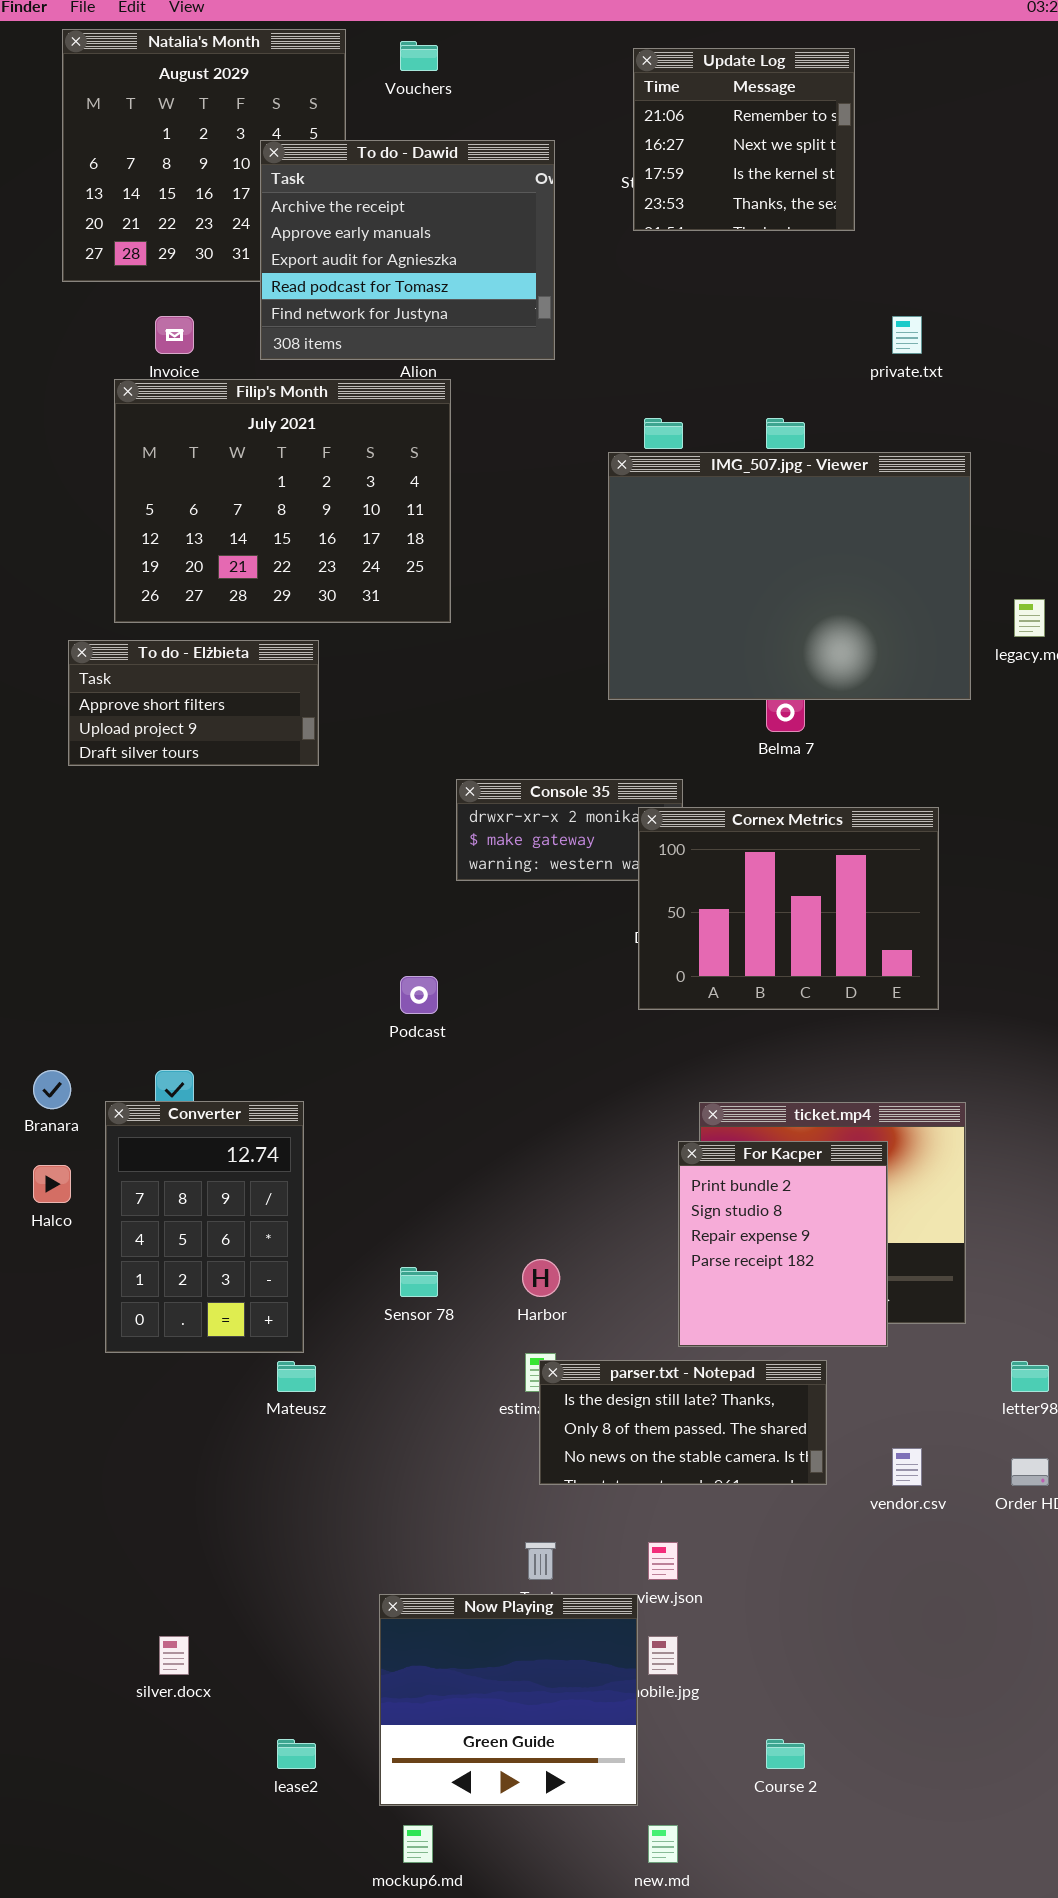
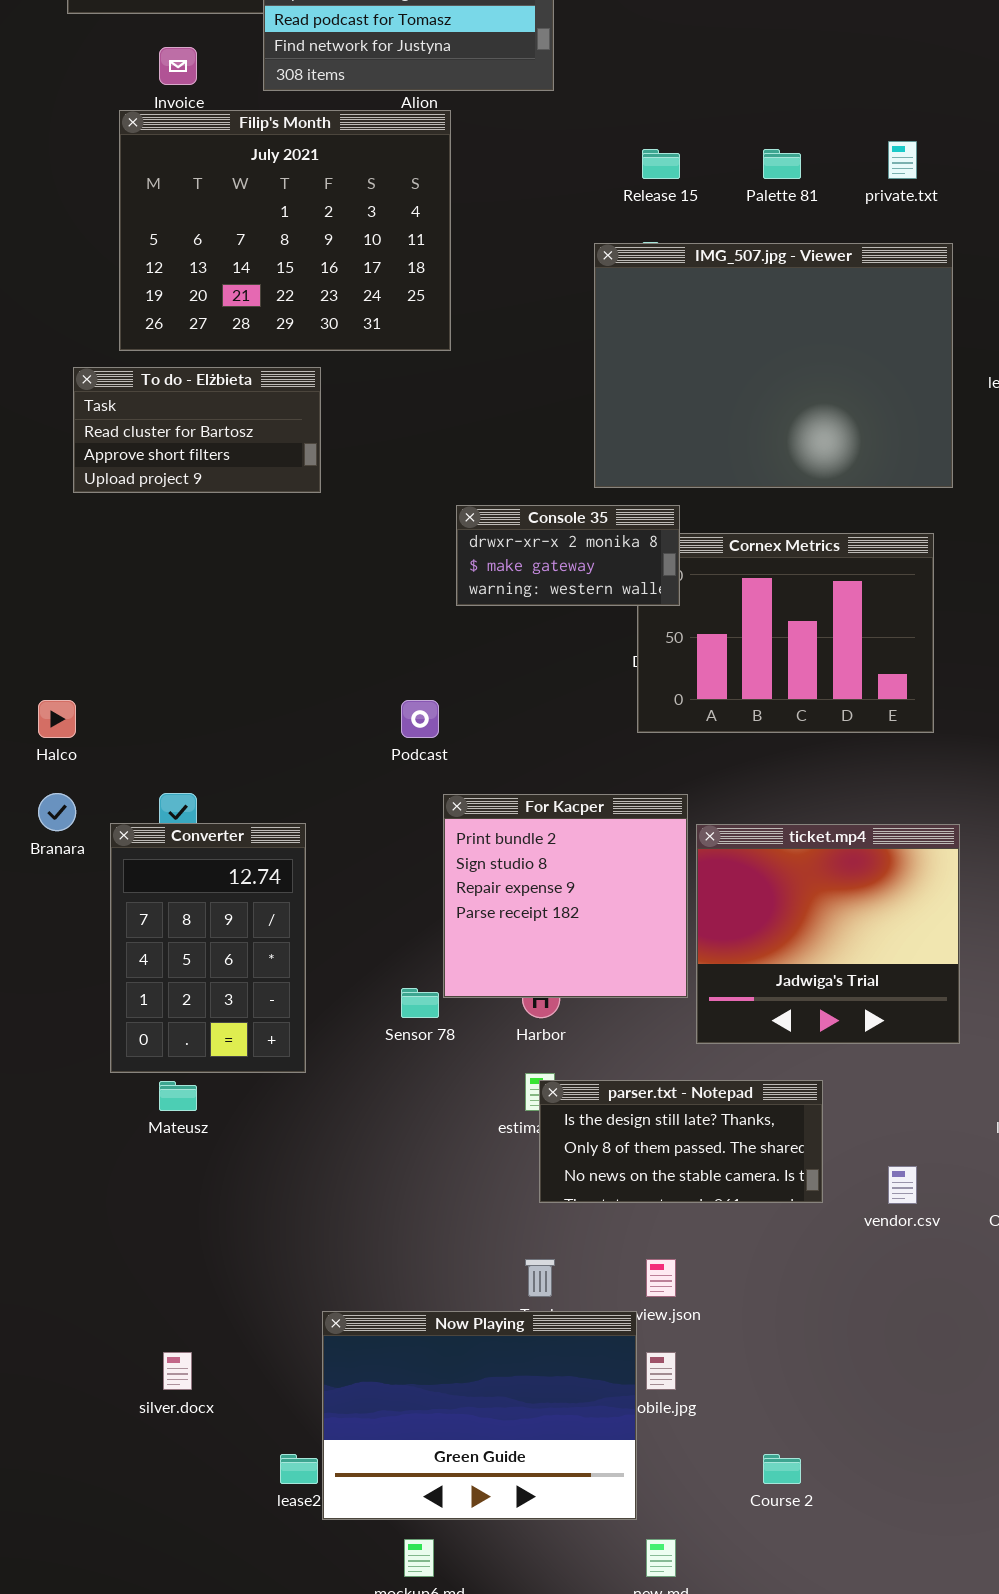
private.txt: [892,316,922,354] -> [888,141,917,179], moved
IMG_507.jpg - Viewer: [608,452,971,700] -> [594,243,953,488], moved
To do - Elżbieta: [68,640,319,766] -> [73,367,321,493], scrolled up 1 row
Console 35: [456,779,683,881] -> [456,505,680,606], raised
For Kacper: [678,1141,888,1347] -> [443,794,688,998], moved, resized
Halco: [33,1165,71,1203] -> [38,700,76,738], moved
Mateusz: [277,1361,316,1392] -> [159,1081,197,1111], moved
Now Playing: [379,1594,638,1806] -> [322,1311,637,1520], resized

